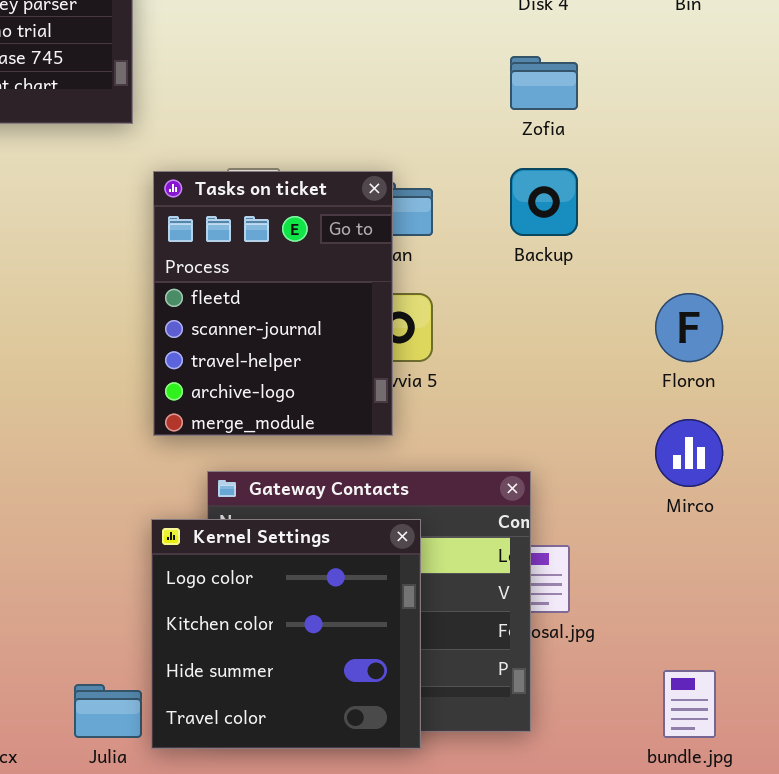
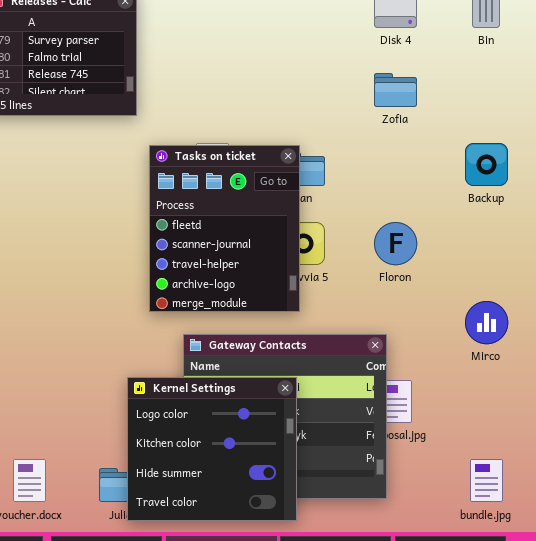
Backup: [510,168,578,236] -> [465,143,508,186], moved
Floron: [655,293,723,362] -> [374,222,417,265], moved
Kernel Settings: [151,519,421,749] -> [127,377,297,521], moved

